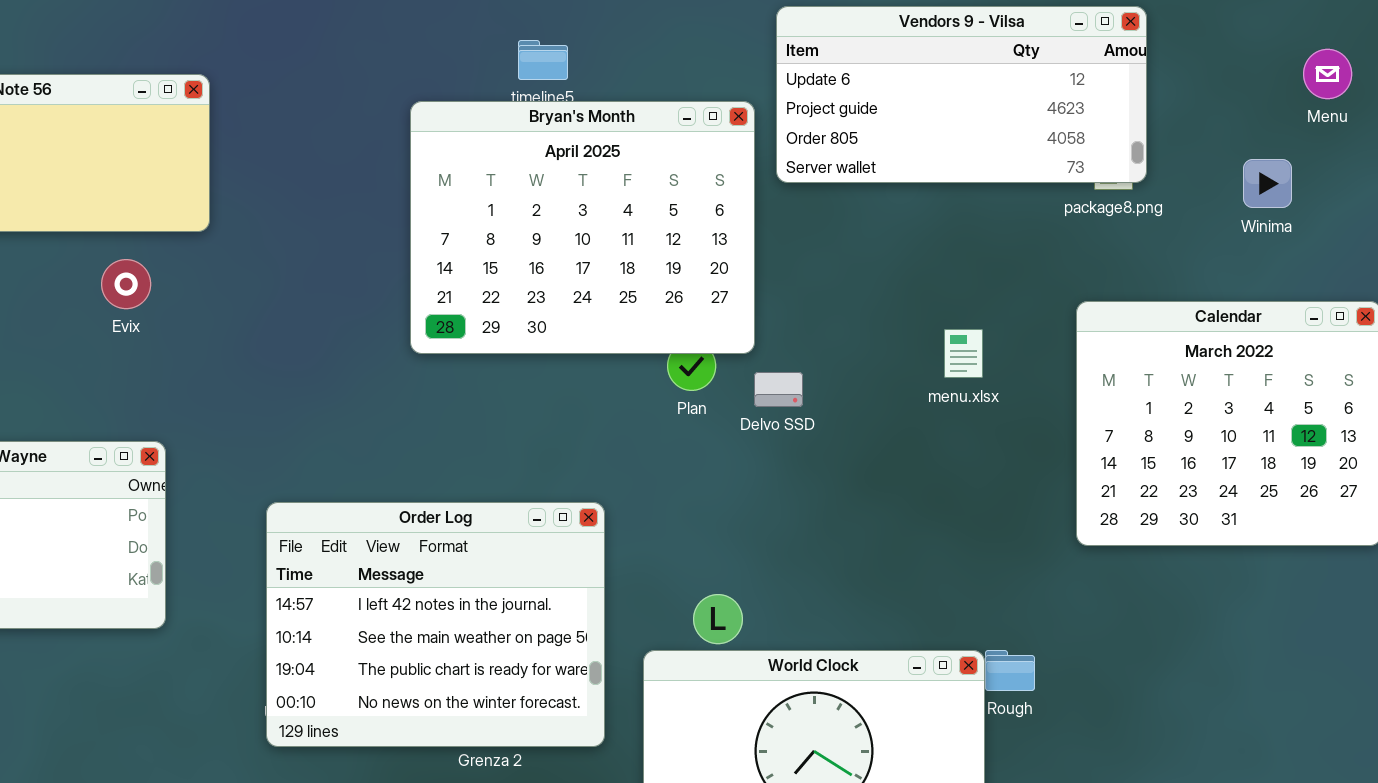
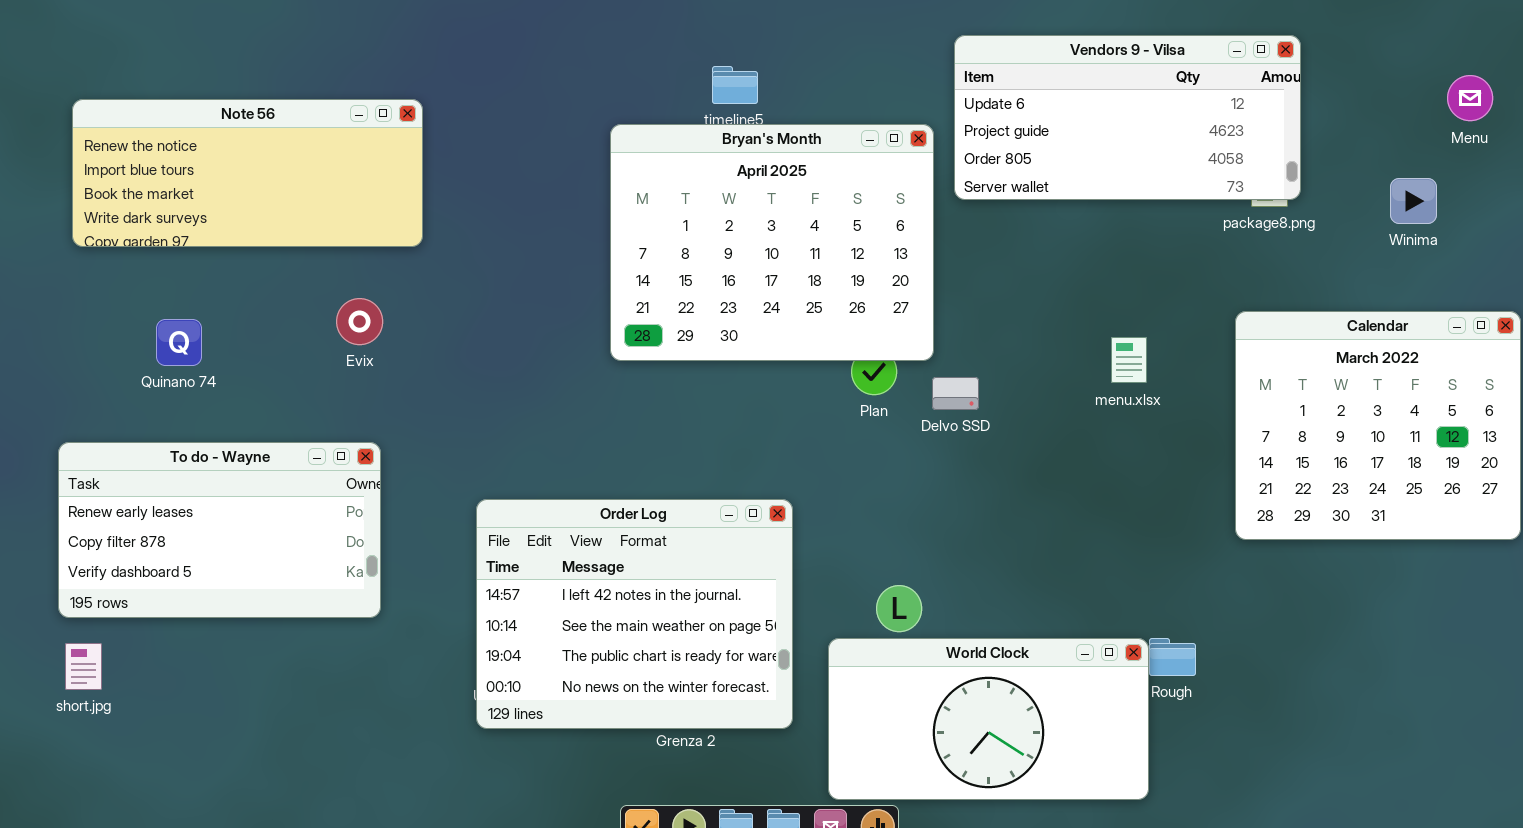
Evix: [101,259,151,309] -> [336,298,383,345], moved

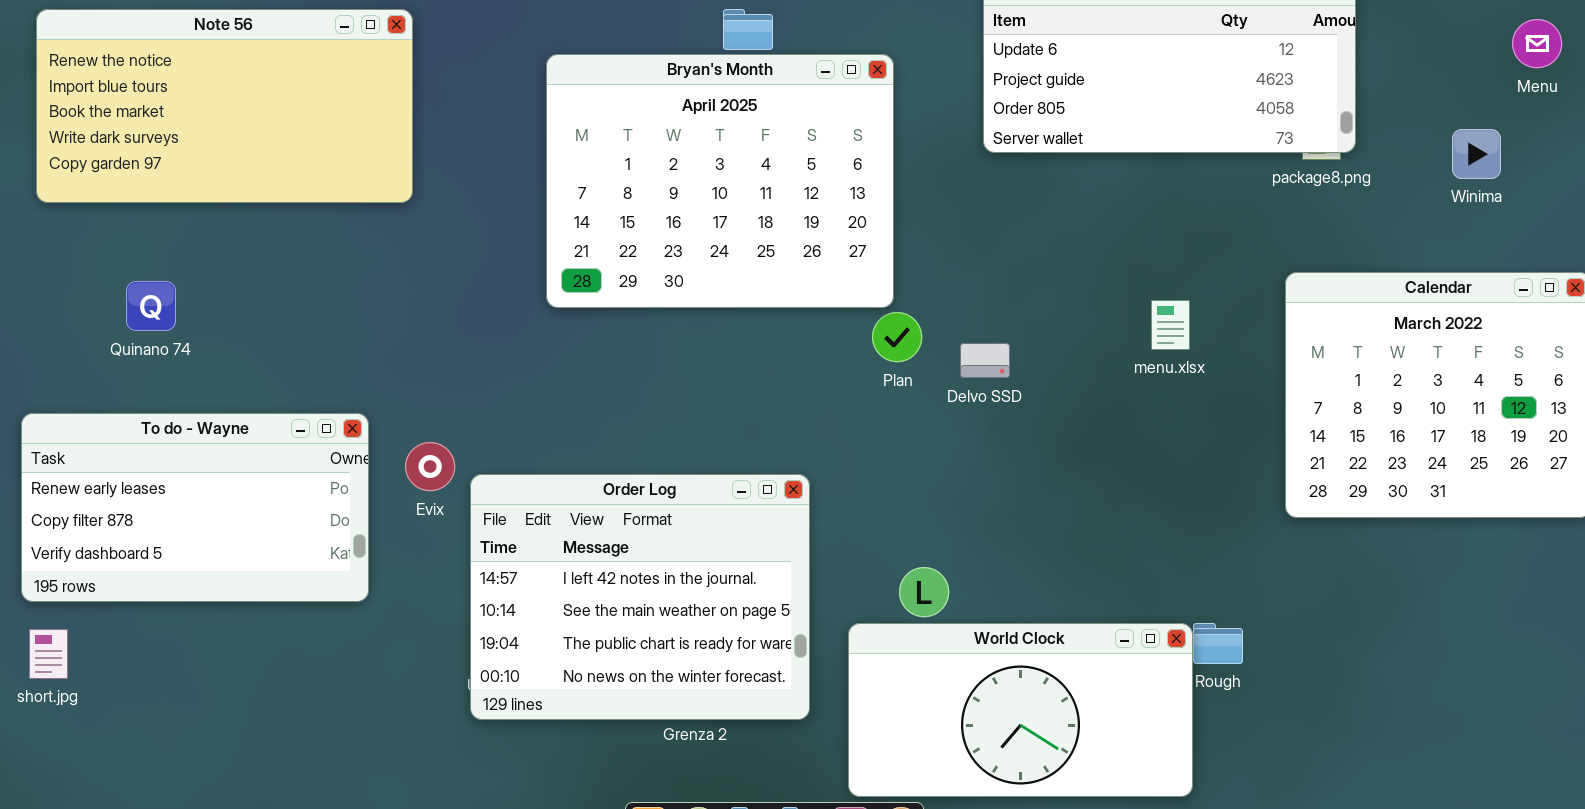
Note 56: [72,99,423,247] -> [36,9,413,203], resized
Bryan's Month: [610,124,934,361] -> [546,54,894,308], moved
Evix: [336,298,383,345] -> [405,442,455,491], moved

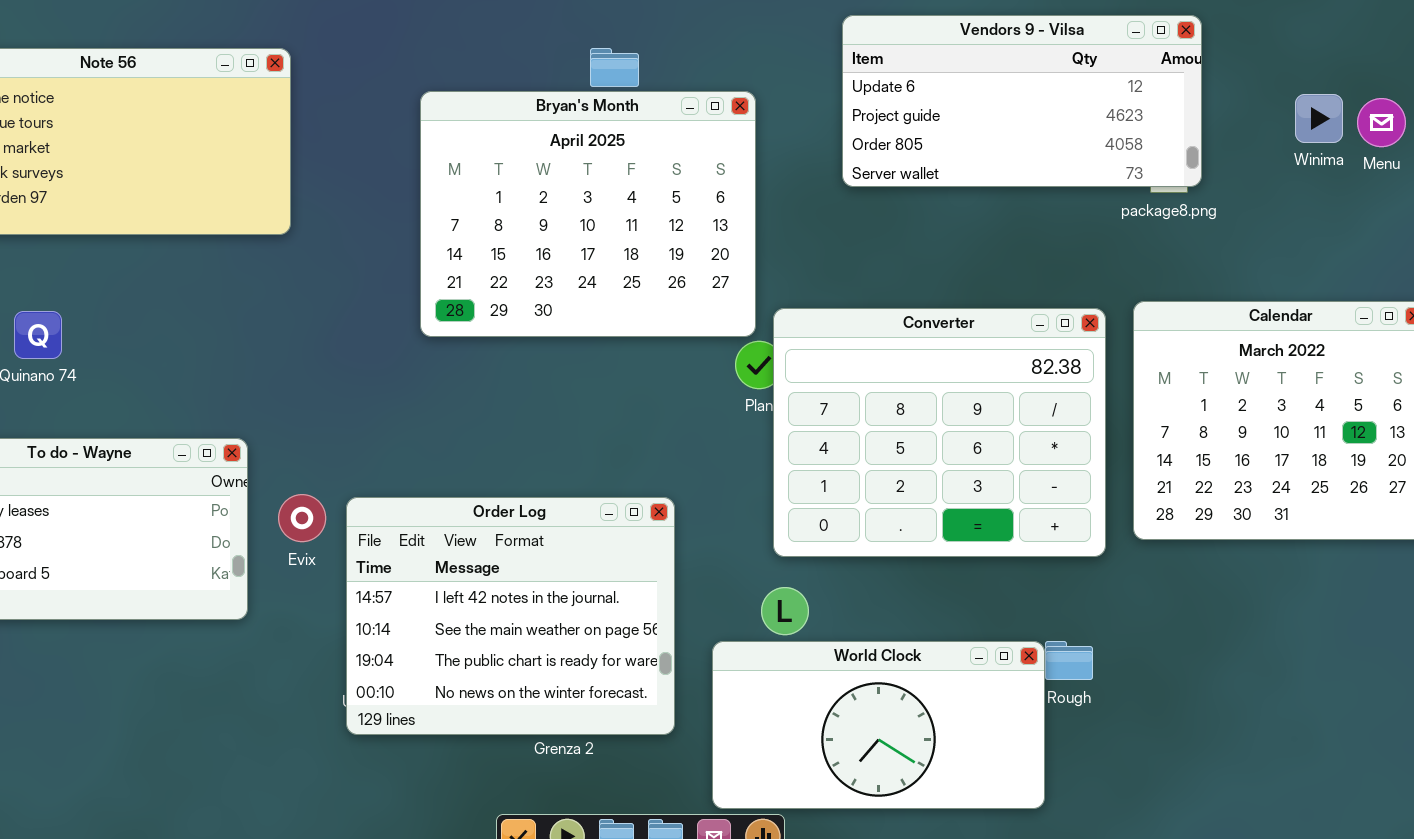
Menu: [1512,19,1562,68] -> [1357,98,1406,147], moved
Winima: [1452,129,1501,179] -> [1295,94,1343,143], moved
Converter: none -> [773,308,1106,557], opened
Evix: [405,442,455,491] -> [278,494,326,542], moved

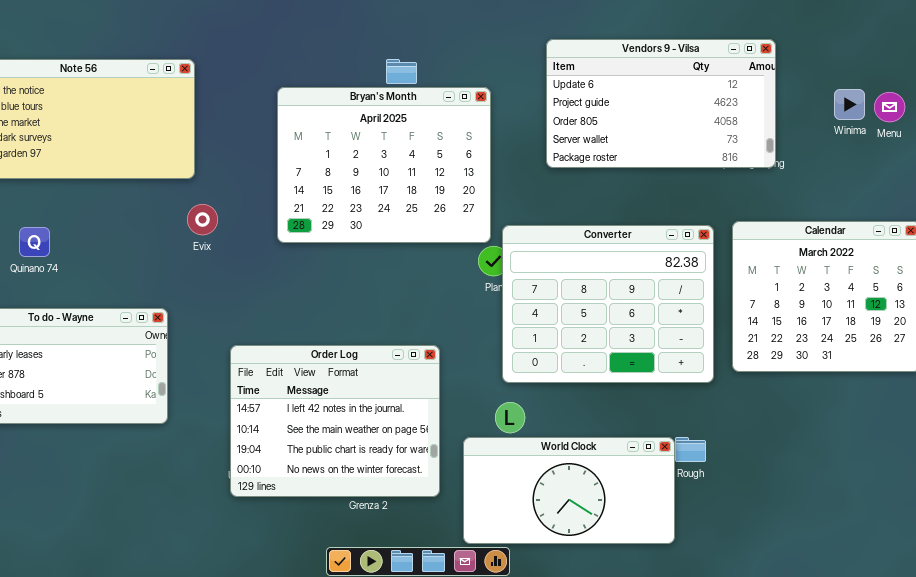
Vendors 9 - Vilsa: [842,15,1202,187] -> [546,39,776,168], resized
Evix: [278,494,326,542] -> [187,204,218,235], moved

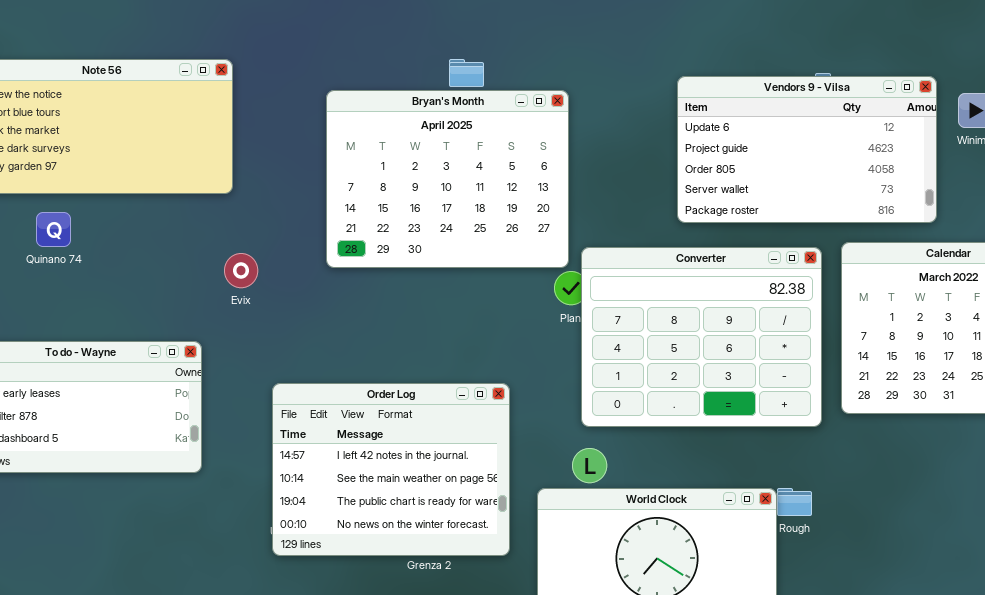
Vendors 9 - Vilsa: [546,39,776,168] -> [677,76,937,223], moved
Evix: [187,204,218,235] -> [224,253,258,288], moved
Quinano 74: [19,227,50,257] -> [36,212,71,247], moved

